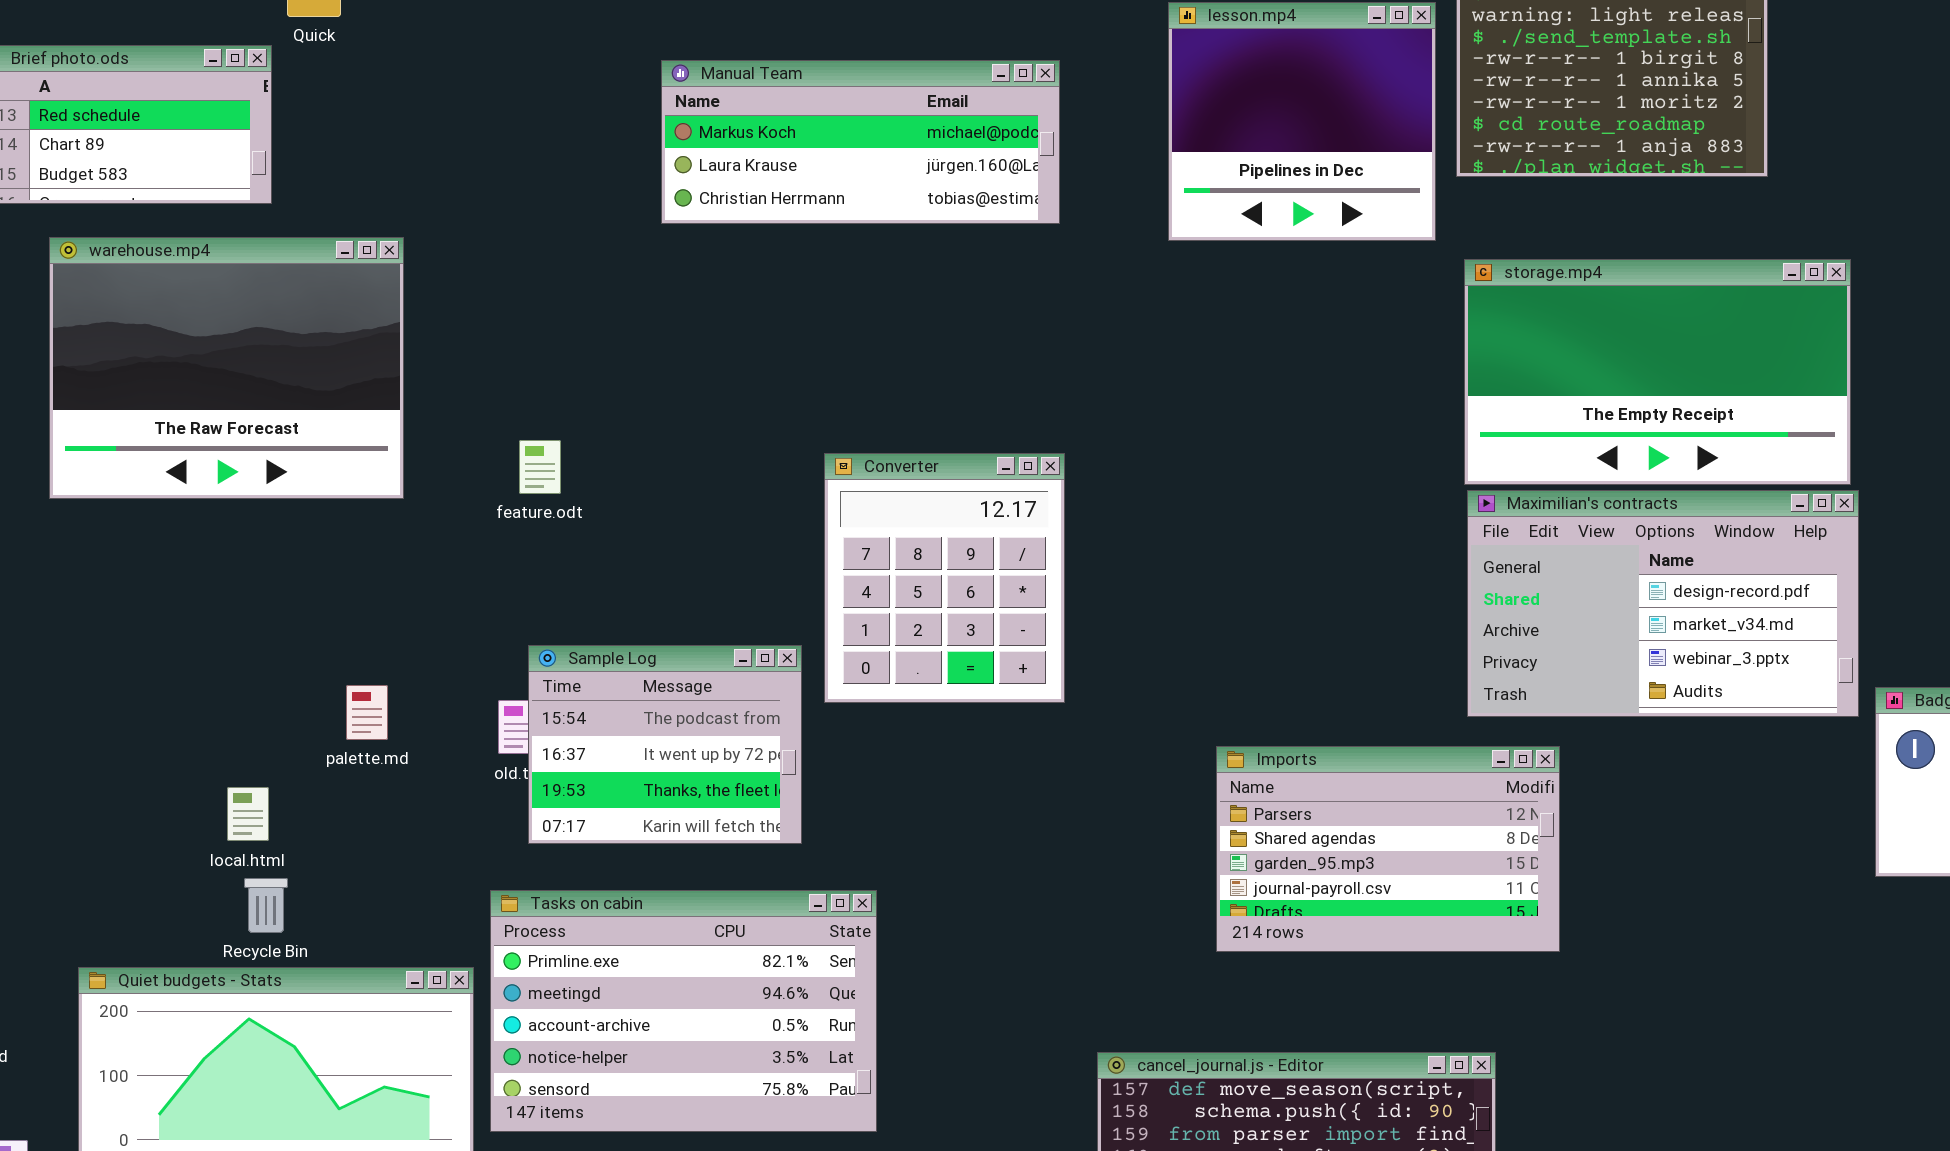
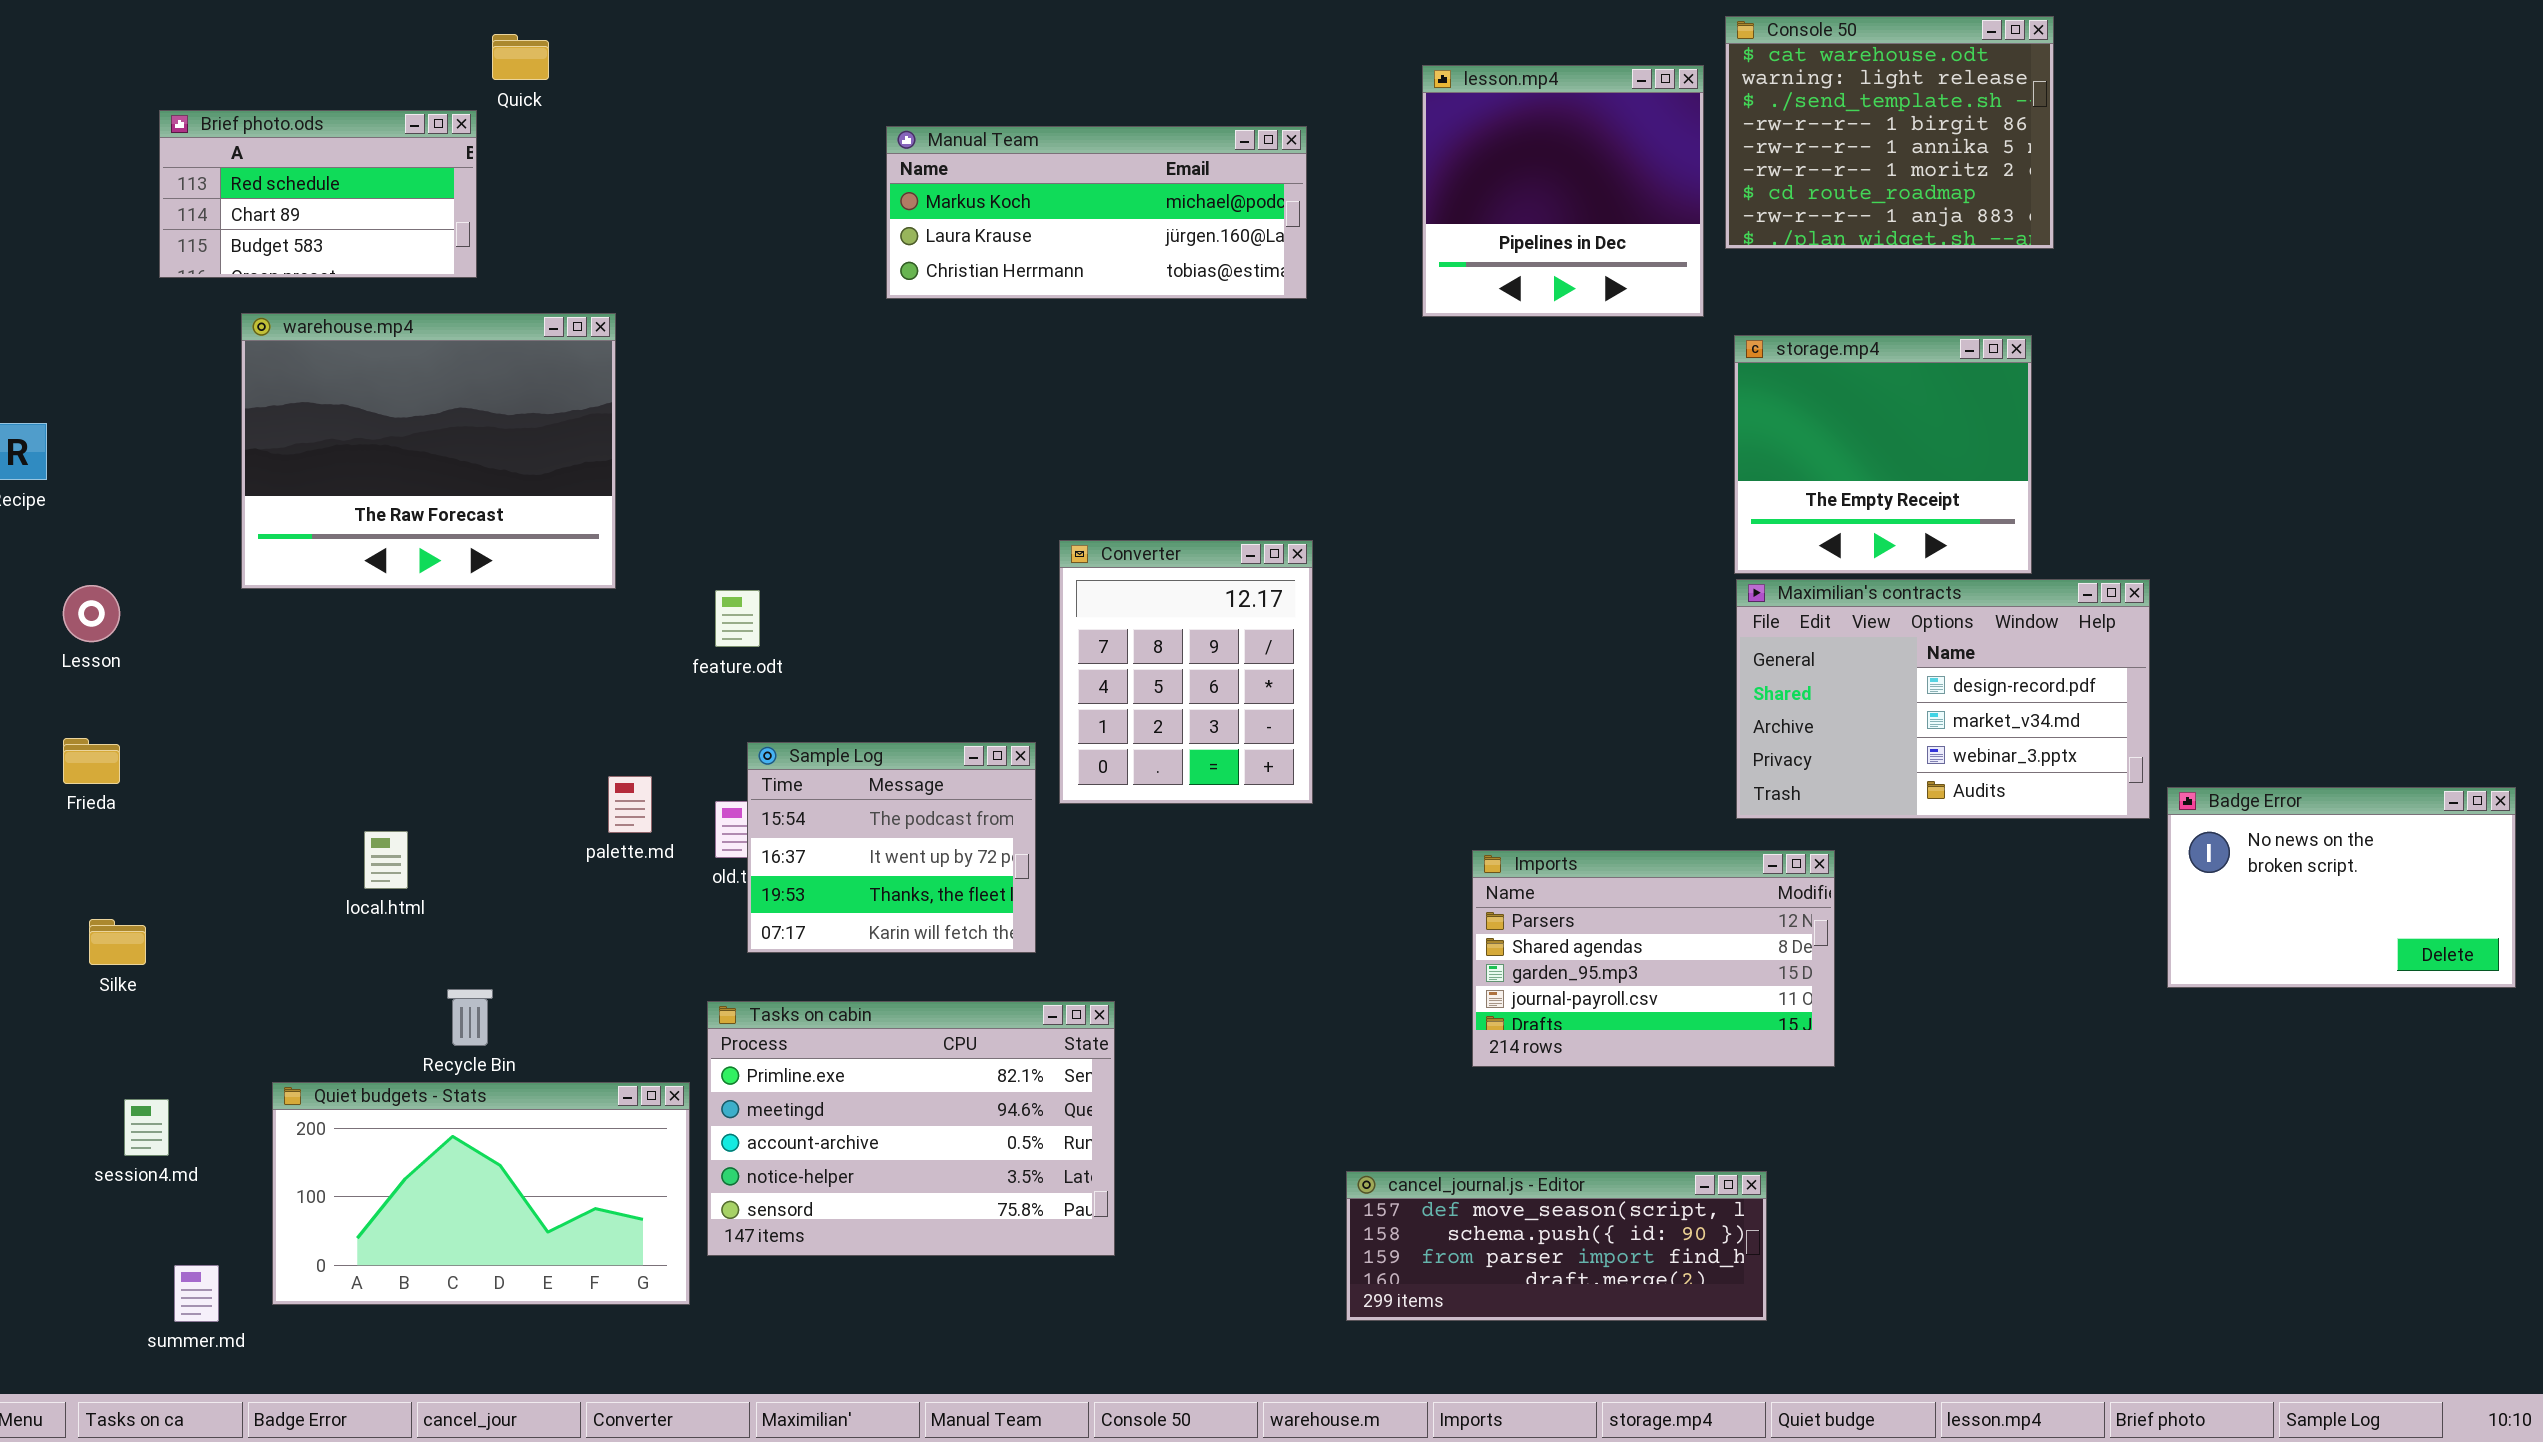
storage.mp4: [1464,259,1851,485] -> [1734,335,2032,574], resized
feature.odt: [519,440,561,494] -> [715,590,760,647], moved
palette.md: [346,685,388,740] -> [608,776,652,833], moved
local.html: [227,787,269,841] -> [364,831,408,889], moved

